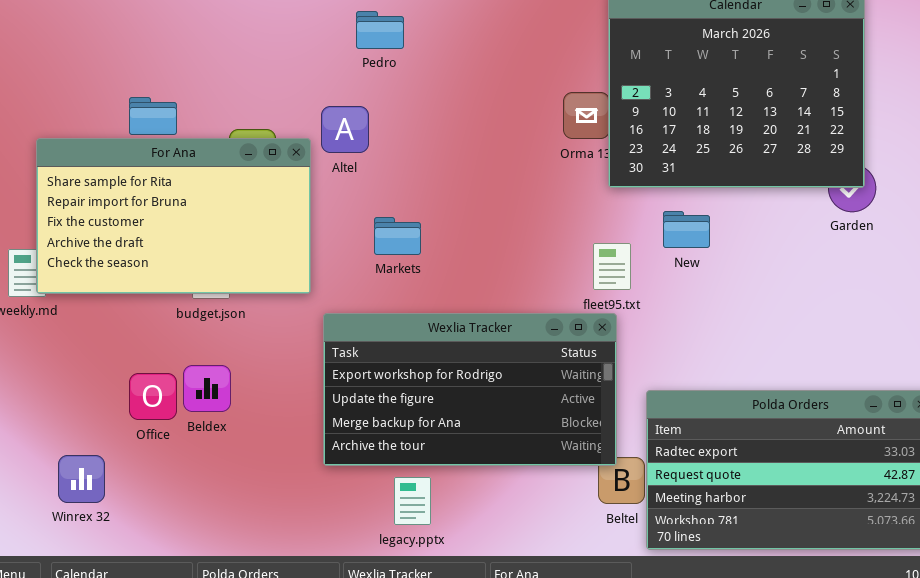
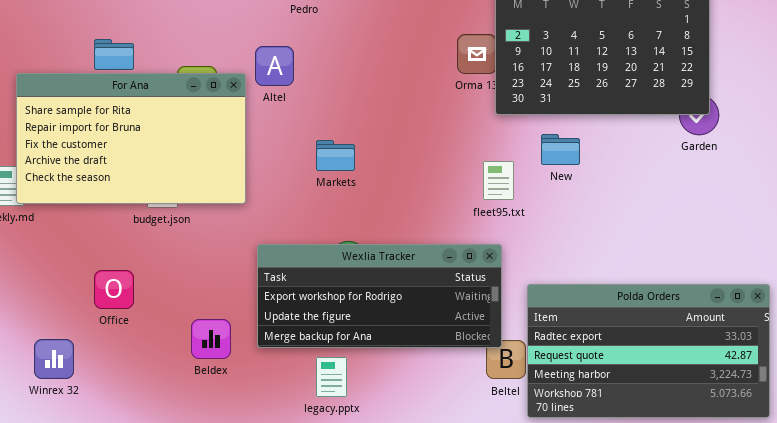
Markets: [374,217,421,255] -> [316,140,355,171], moved
Wexlia Tracker: [323,313,617,466] -> [257,244,502,348], resized
Beldex: [183,365,231,412] -> [191,319,231,359], moved

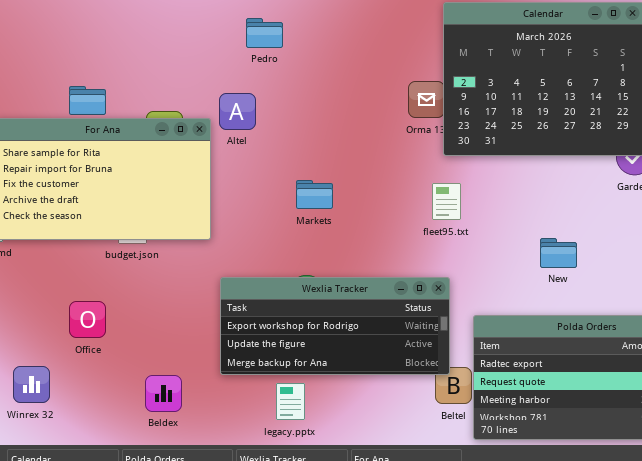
New: [541,134,580,165] -> [540,238,577,268], moved
Markets: [316,140,355,171] -> [296,180,333,209], moved
fleet95.txt: [483,161,514,200] -> [432,183,461,220], moved
Beldex: [191,319,231,359] -> [145,375,182,412], moved

